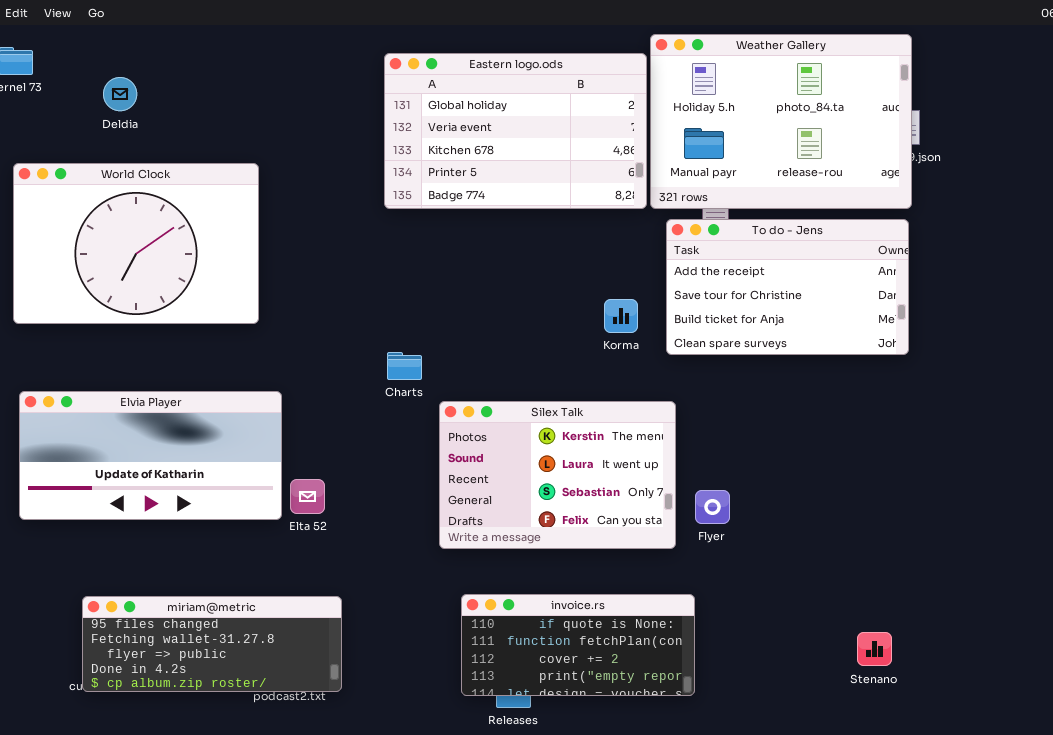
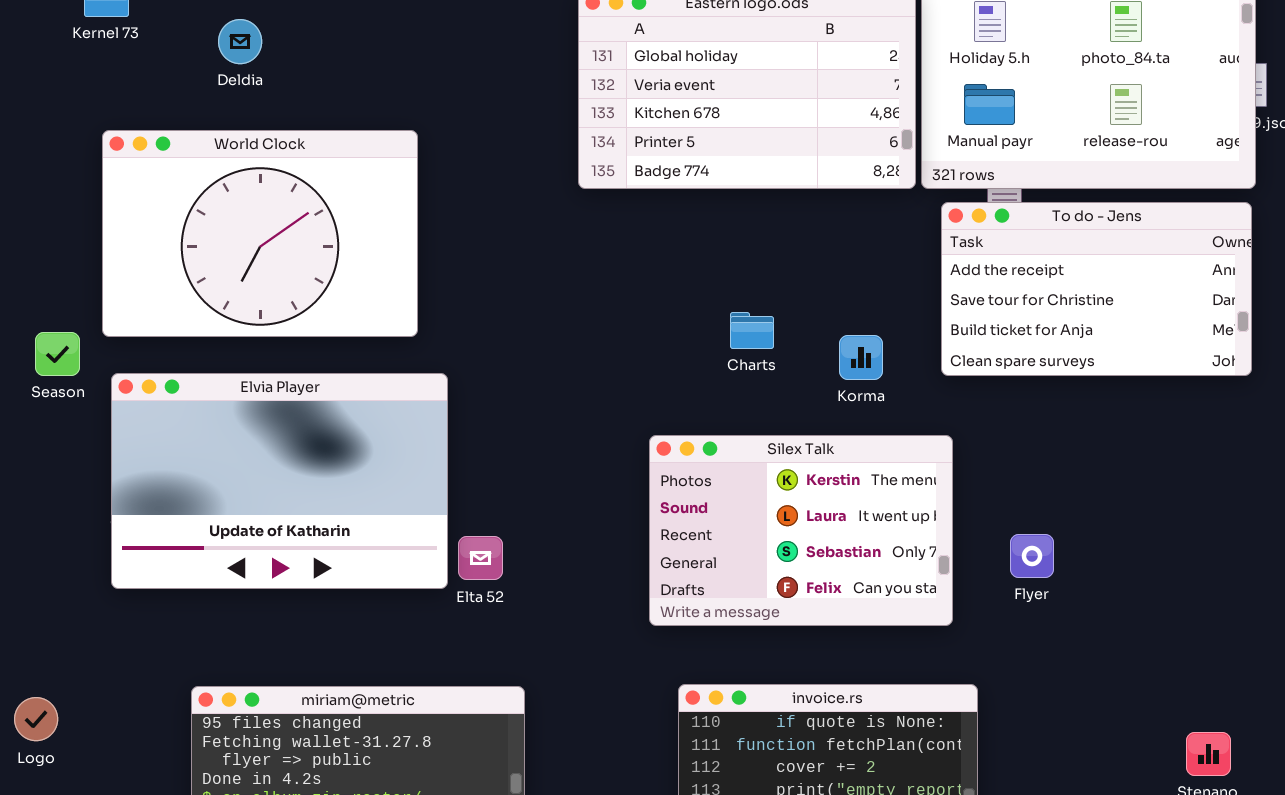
Korma: [604,299,638,333] -> [839,335,883,380], moved
Charts: [387,352,422,380] -> [730,312,774,349], moved
Elvia Player: [19,391,282,520] -> [111,373,448,589], resized
Flyer: [695,490,730,524] -> [1010,534,1054,578], moved

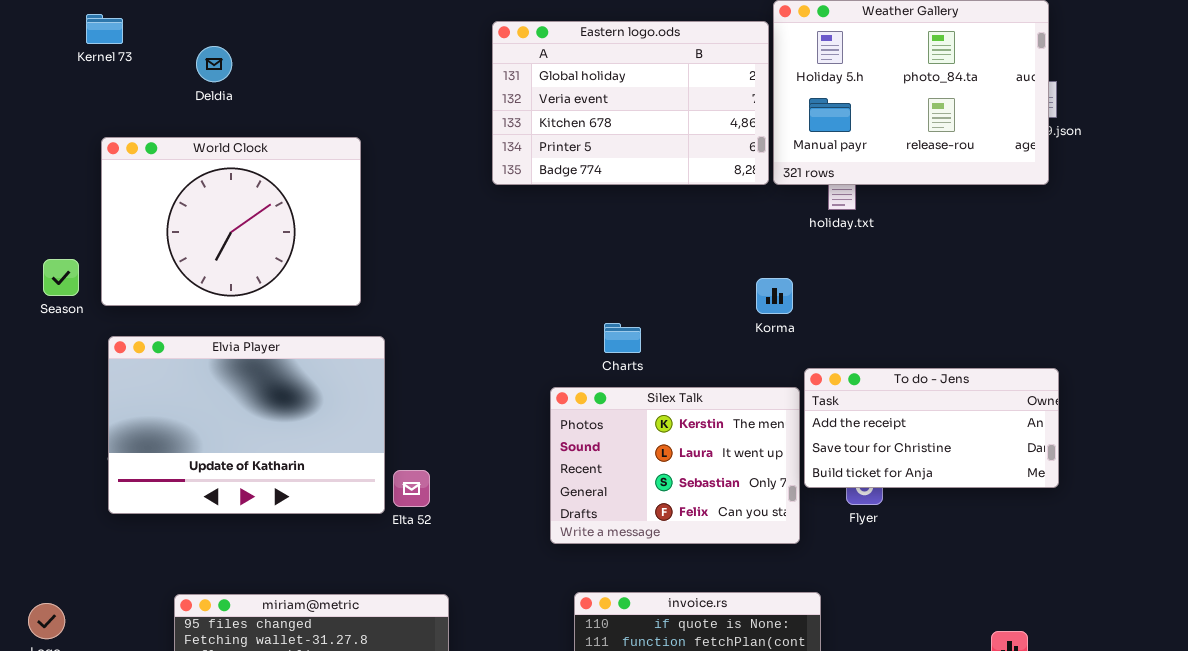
To do - Jens: [941,202,1252,376] -> [804,368,1059,488], moved, resized
Charts: [730,312,774,349] -> [604,323,641,353], moved
Season: [35,332,80,376] -> [43,259,79,296], moved
Korma: [839,335,883,380] -> [756,278,793,314], moved

